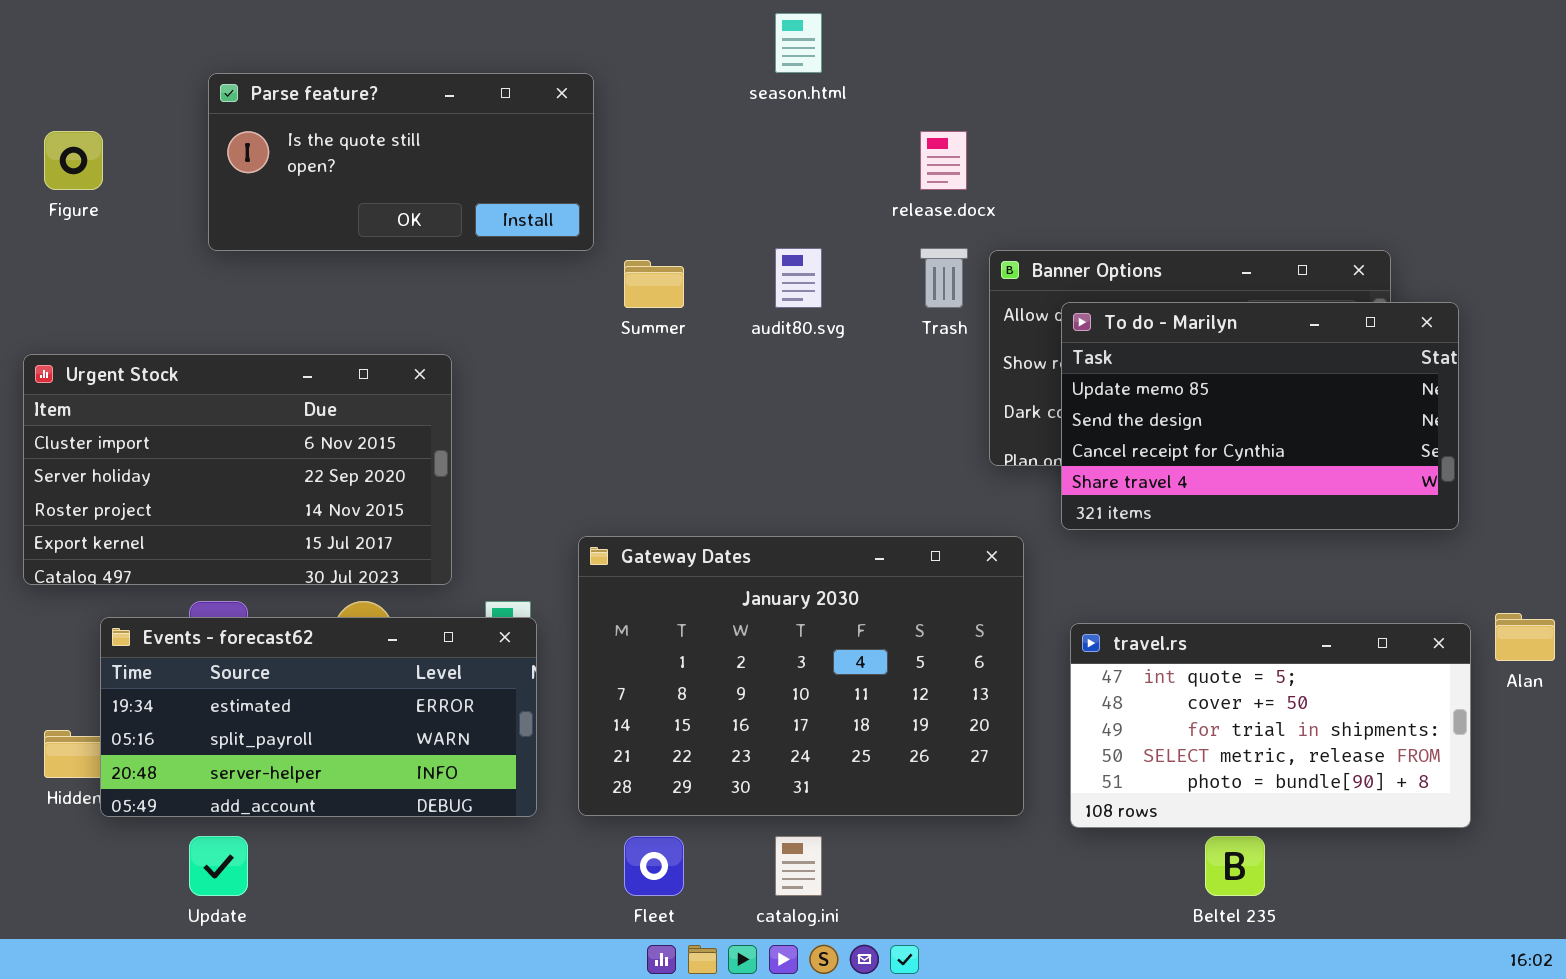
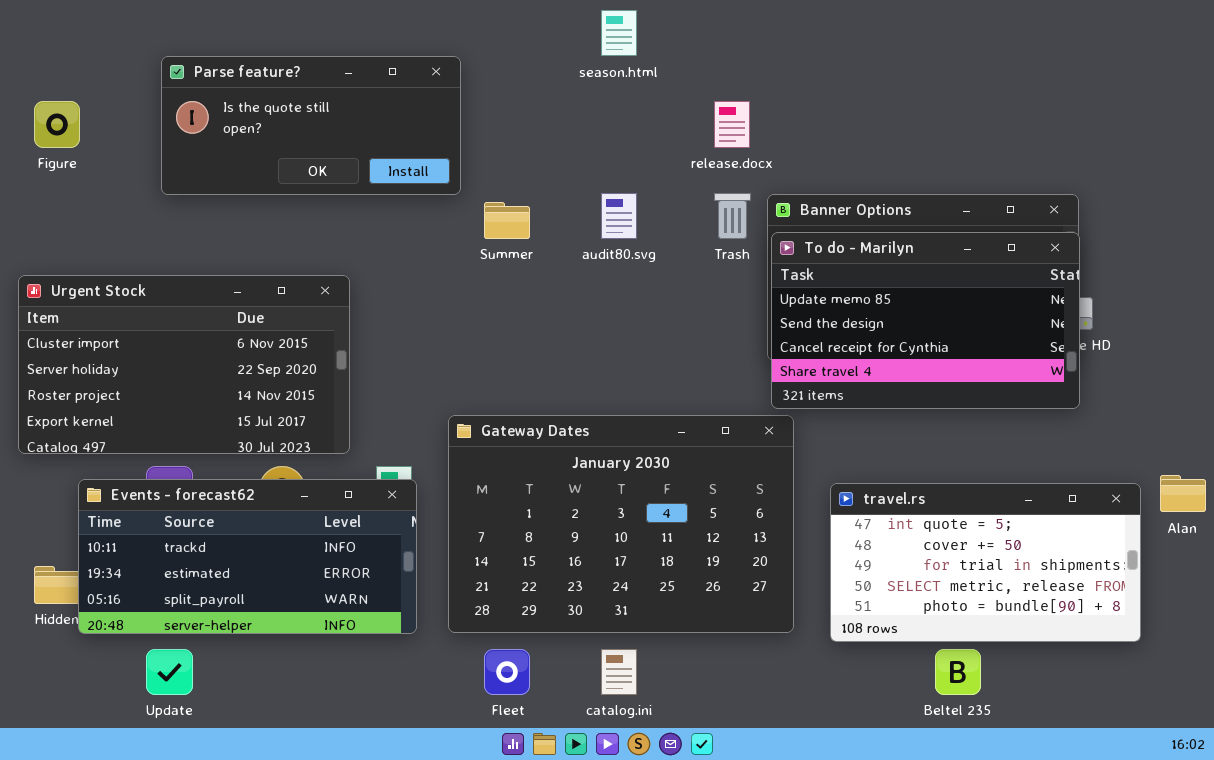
To do - Marilyn: [1061,302,1459,530] -> [771,232,1080,409], moved
Events - forecast62: [100,617,537,817] -> [78,479,417,634], scrolled up 1 row

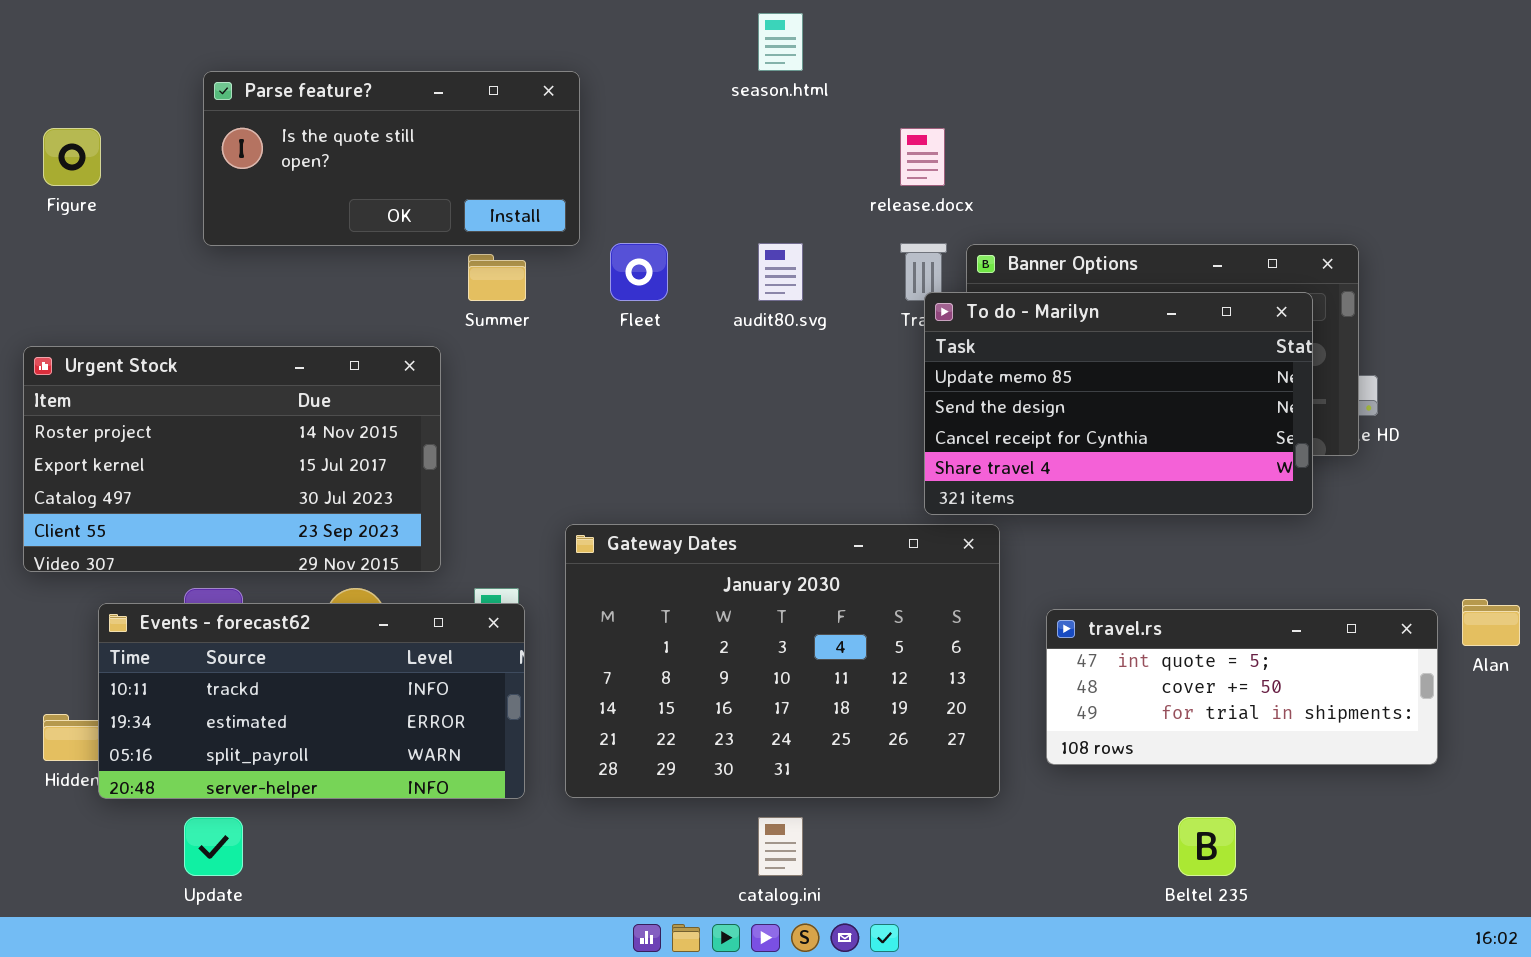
Summer: [484,202,530,239] -> [468,254,526,301], moved
To do - Marilyn: [771,232,1080,409] -> [924,292,1313,515], moved
Urgent Stock: [18,275,350,454] -> [23,346,441,572], scrolled down 2 rows
travel.rs: [830,483,1141,642] -> [1046,609,1438,765], resized
Fleet: [484,649,530,695] -> [610,243,668,301], moved

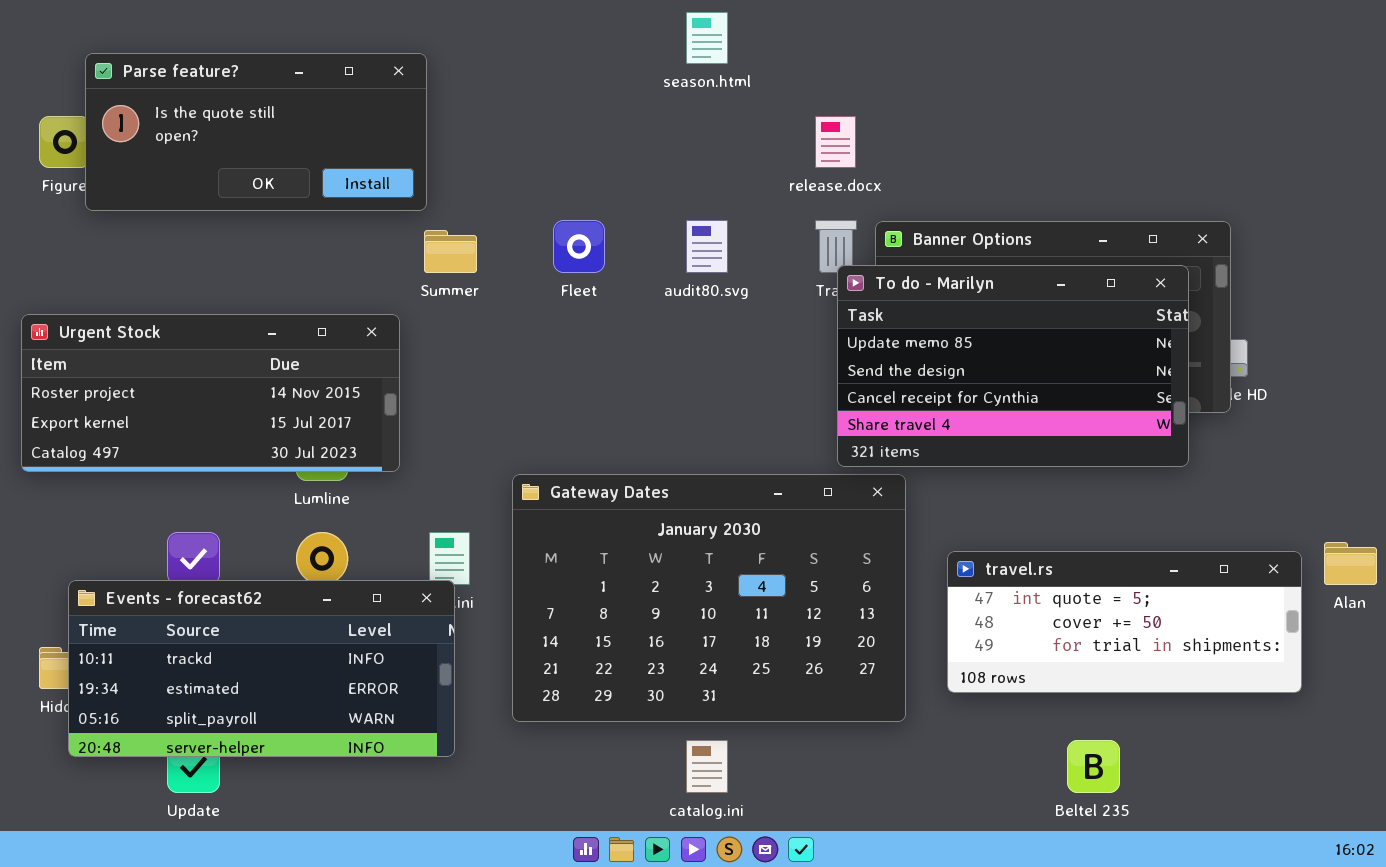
Parse feature?: [203,71,580,246] -> [85,53,427,211], moved
Urgent Stock: [23,346,441,572] -> [21,314,400,472], resized
Events - forecast62: [98,603,525,799] -> [68,580,455,757], moved

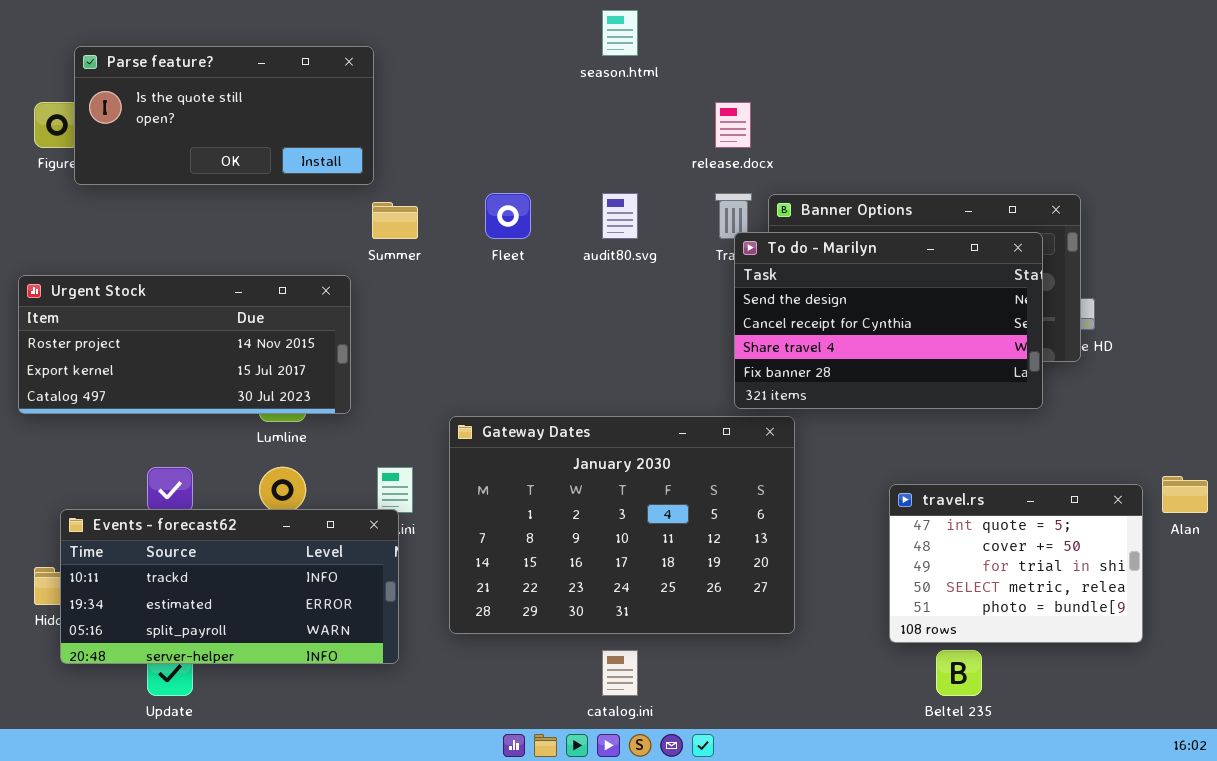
To do - Marilyn: [837,265,1189,467] -> [734,232,1043,409], scrolled down 1 row
travel.rs: [947,551,1302,693] -> [889,484,1143,643], resized

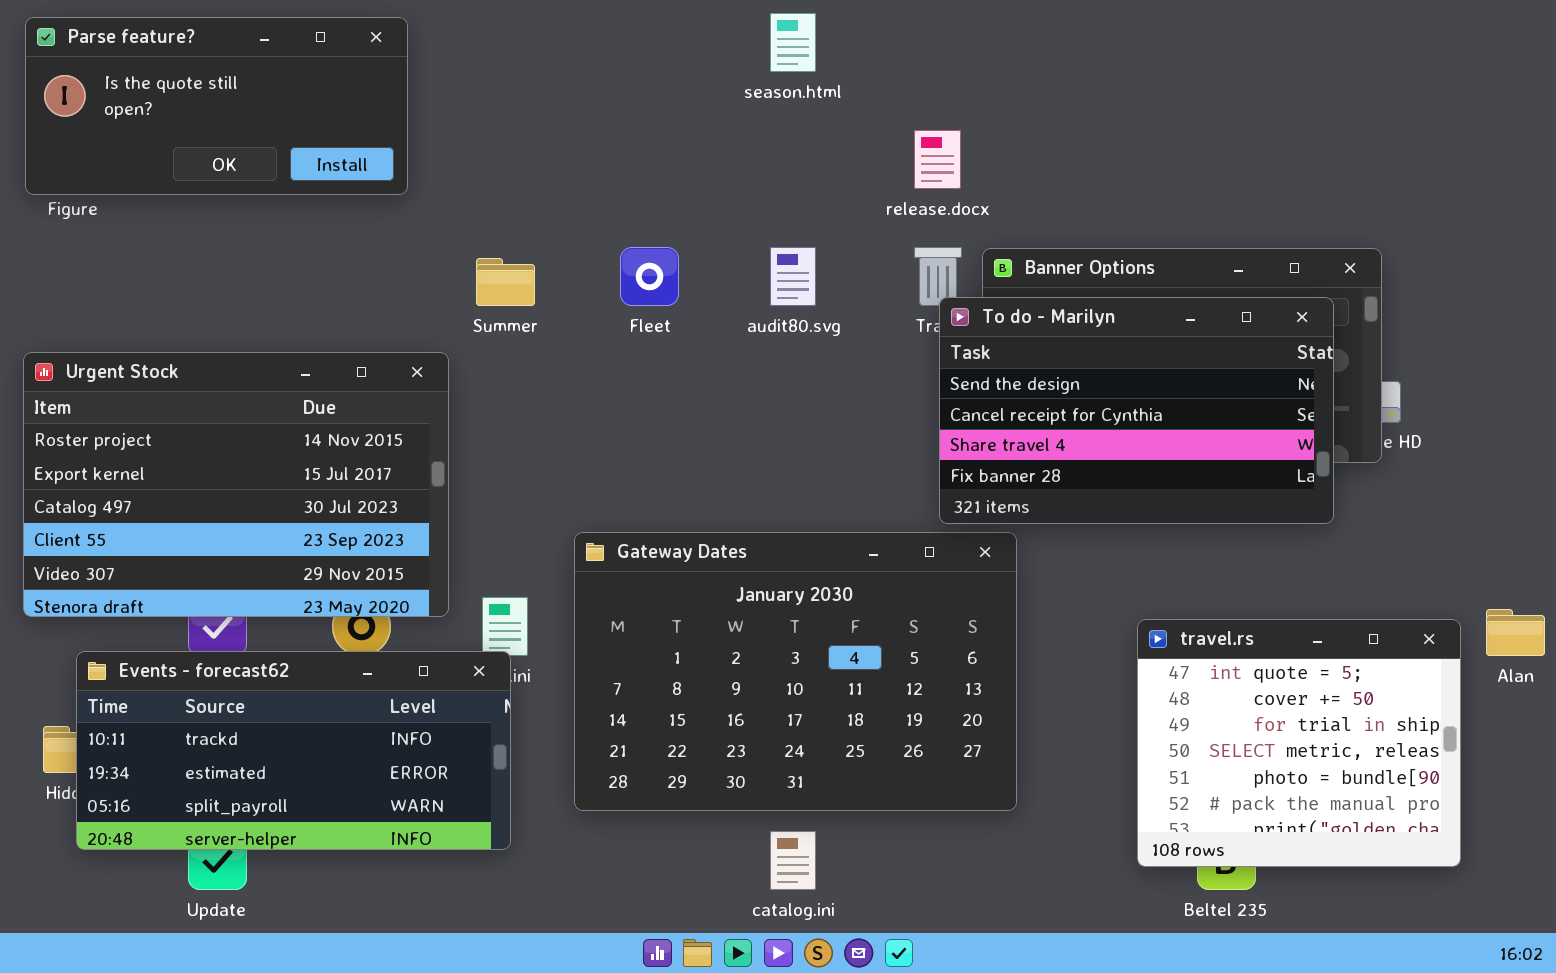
Parse feature?: [74,46,374,185] -> [25,17,408,195], moved
Urgent Stock: [18,275,351,414] -> [23,352,449,617], resized
travel.rs: [889,484,1143,643] -> [1137,619,1461,867], resized

